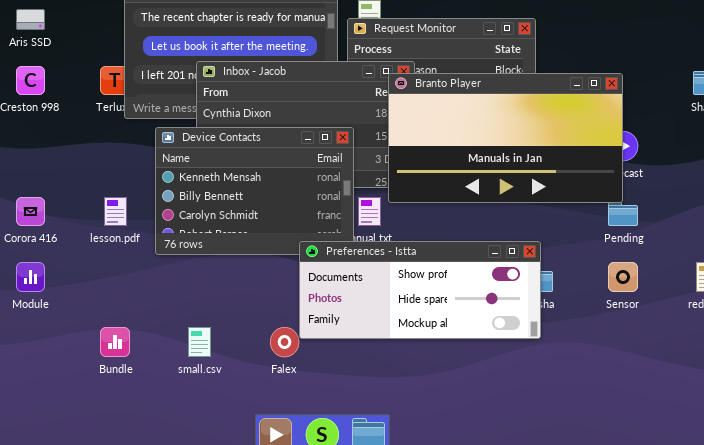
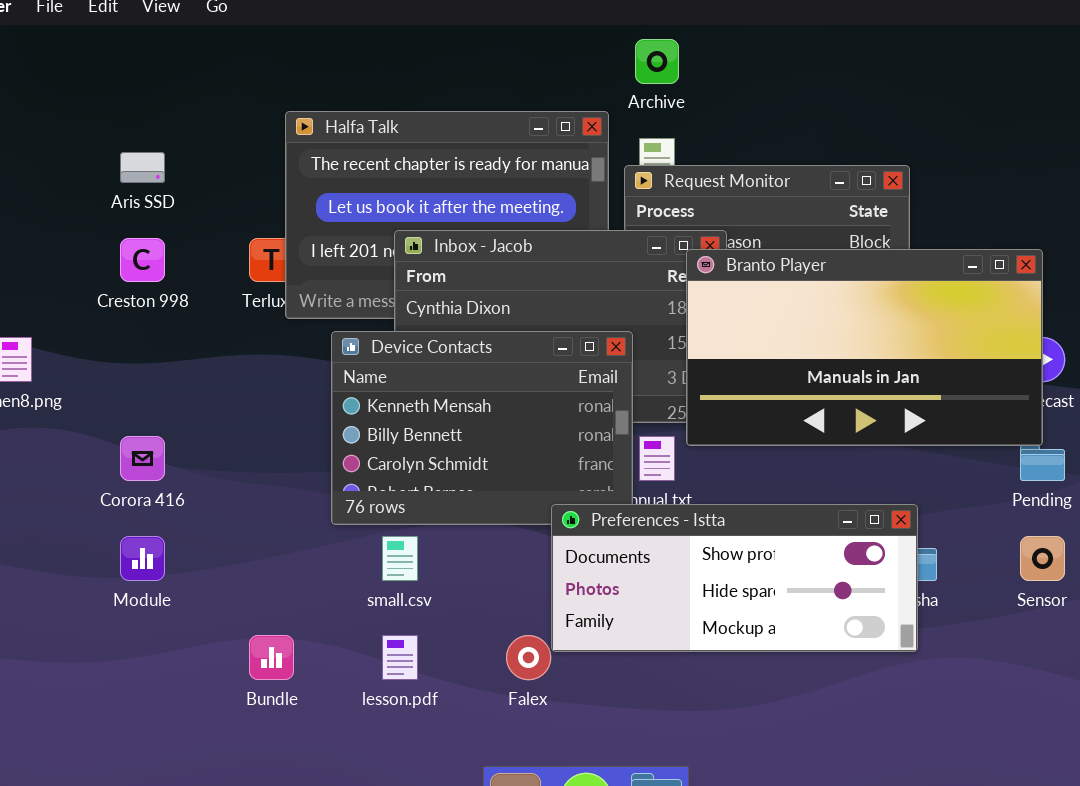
lesson.pdf: [104,197,127,226] -> [382,635,418,680], moved
small.csv: [188,327,211,357] -> [382,536,418,581], moved

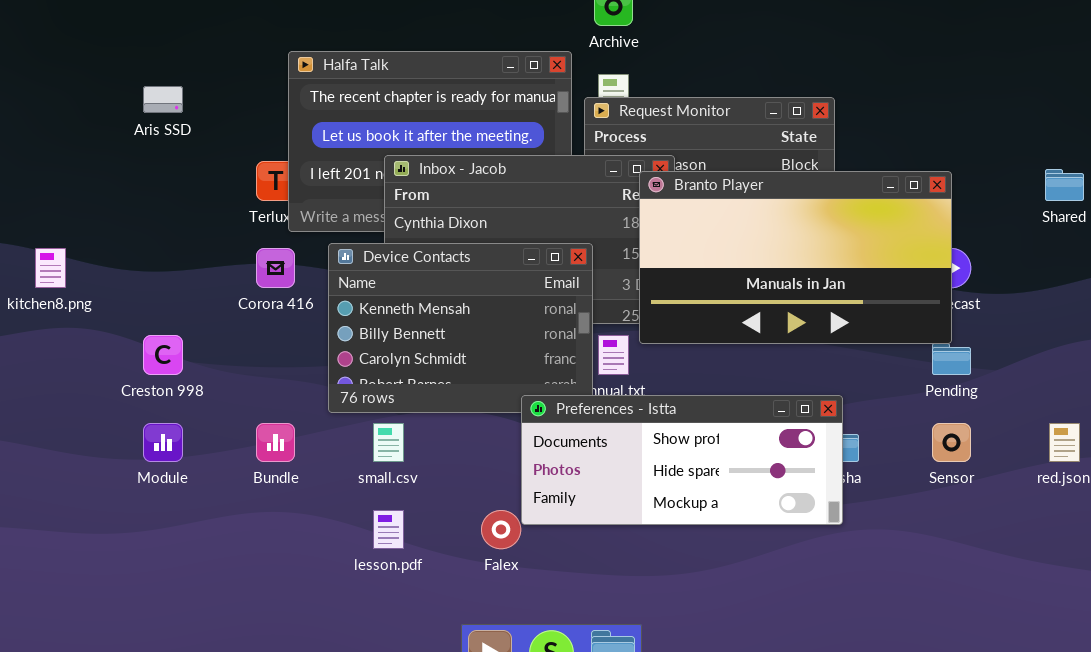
Creston 998: [120,238,165,282] -> [143,335,183,375], moved
Corora 416: [120,436,165,481] -> [256,248,295,288], moved
Bundle: [249,635,294,680] -> [256,423,295,462], moved

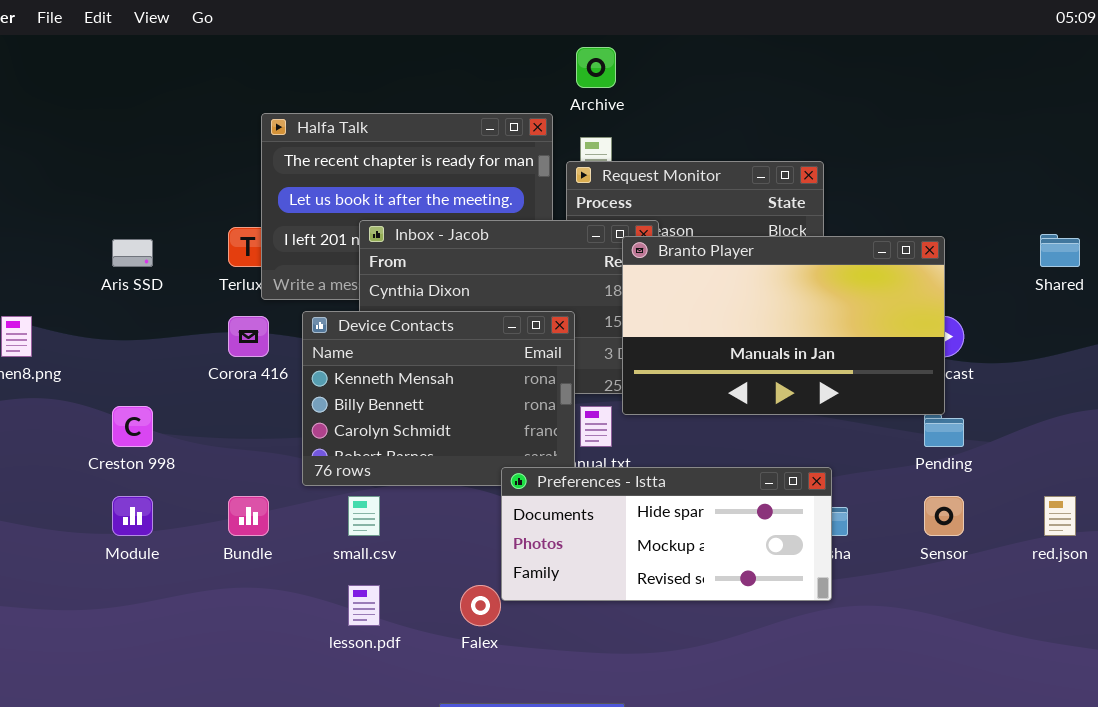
Aris SSD: [143,86,183,113] -> [112,239,153,267], moved
Preferences - Istta: [521,395,843,525] -> [501,467,832,601], scrolled down 1 row

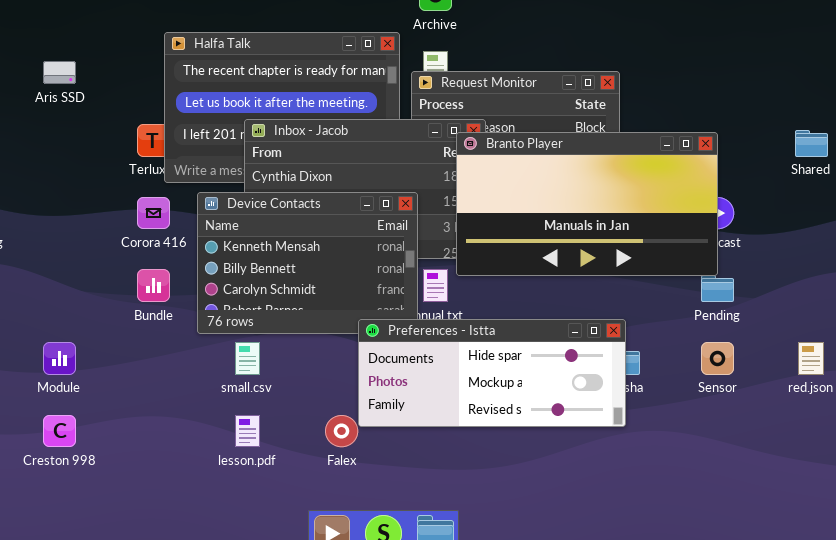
Aris SSD: [112,239,153,267] -> [43,61,76,84], moved
Creston 998: [112,406,153,447] -> [43,415,76,447], moved
Bundle: [228,496,269,536] -> [137,269,170,302], moved

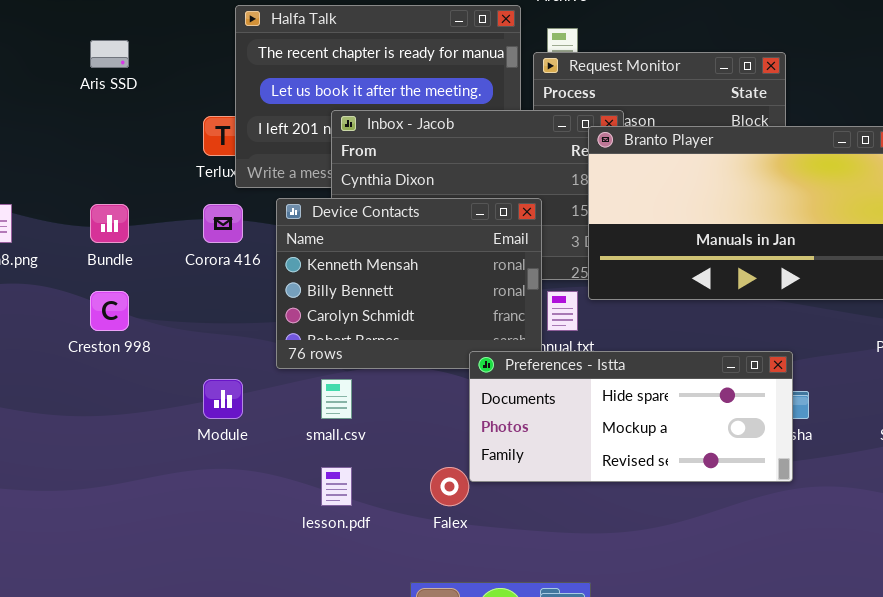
Bundle: [137,269,170,302] -> [90,204,129,243], moved
Module: [43,342,76,375] -> [203,379,243,419], moved
Creston 998: [43,415,76,447] -> [90,291,129,331], moved

